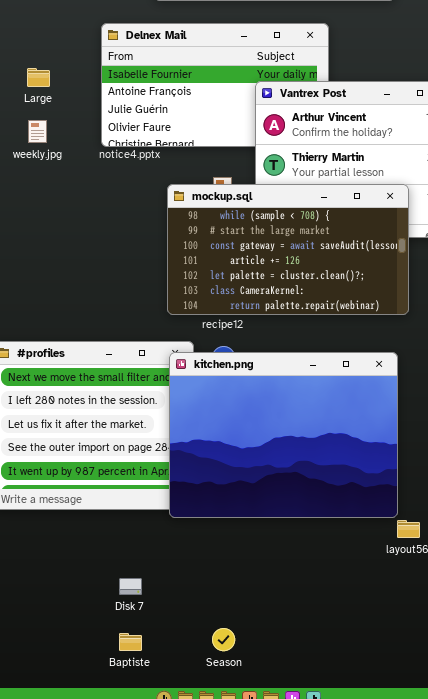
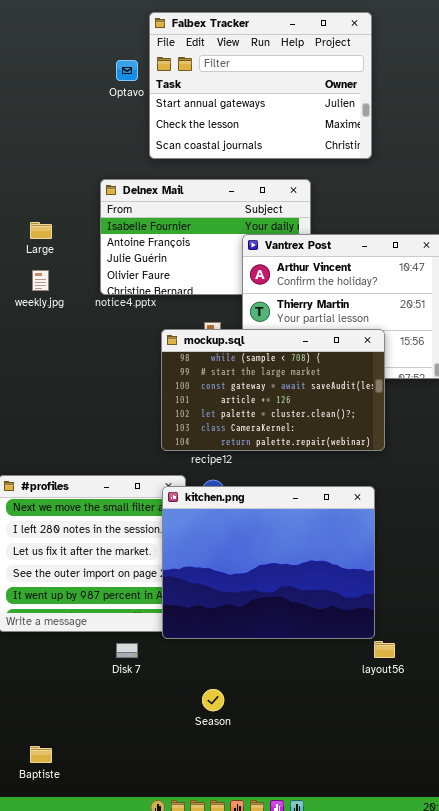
Disk 7: [119,578,142,595] -> [116,643,138,658], moved
Season: [212,628,235,651] -> [202,689,224,711], moved
Baptiste: [119,633,142,651] -> [30,746,52,763], moved

